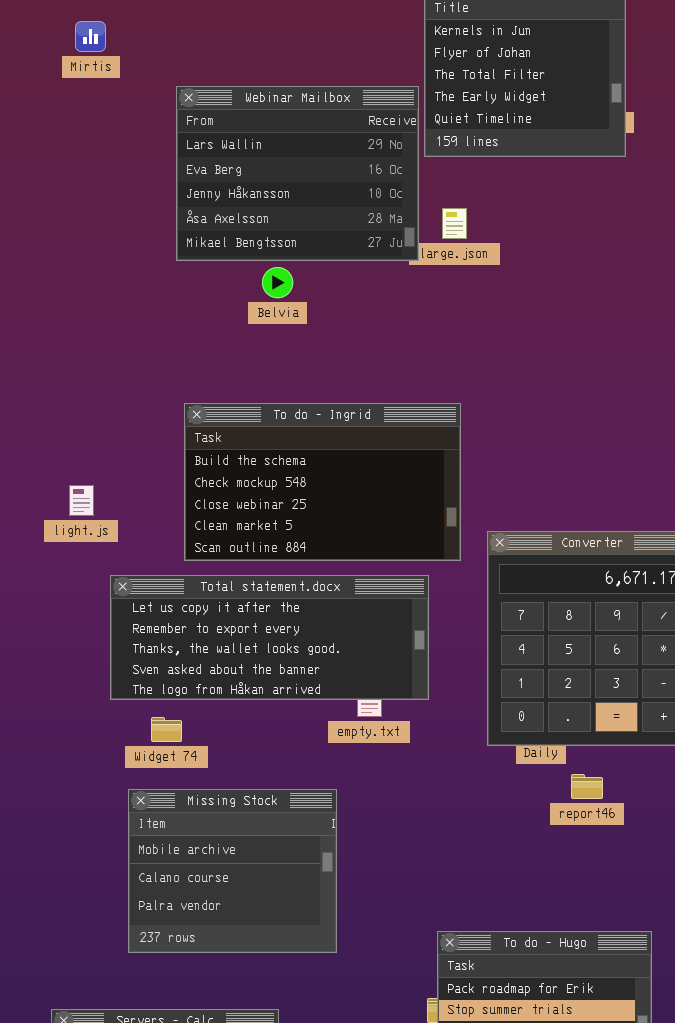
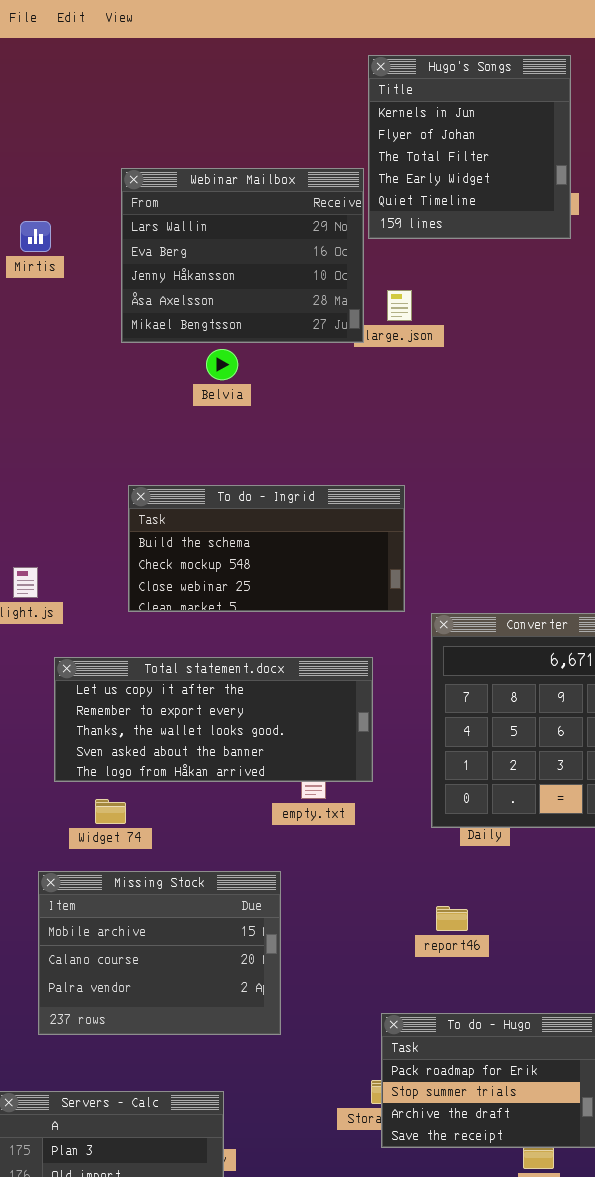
Mirtis: [75,21,106,52] -> [20,221,51,252], moved
To do - Ingrid: [184,403,461,561] -> [128,485,405,612], resized
report46: [571,774,603,799] -> [436,906,468,931], moved
Missing Stock: [128,789,337,953] -> [38,871,281,1035], resized

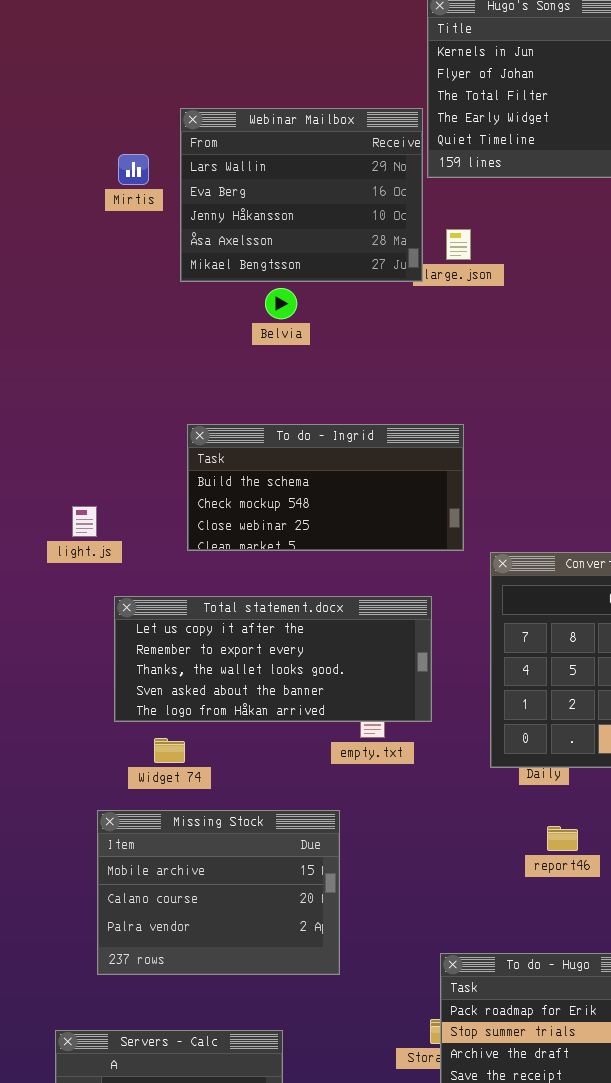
Mirtis: [20,221,51,252] -> [118,154,149,185], moved
report46: [436,906,468,931] -> [547,826,578,851], moved

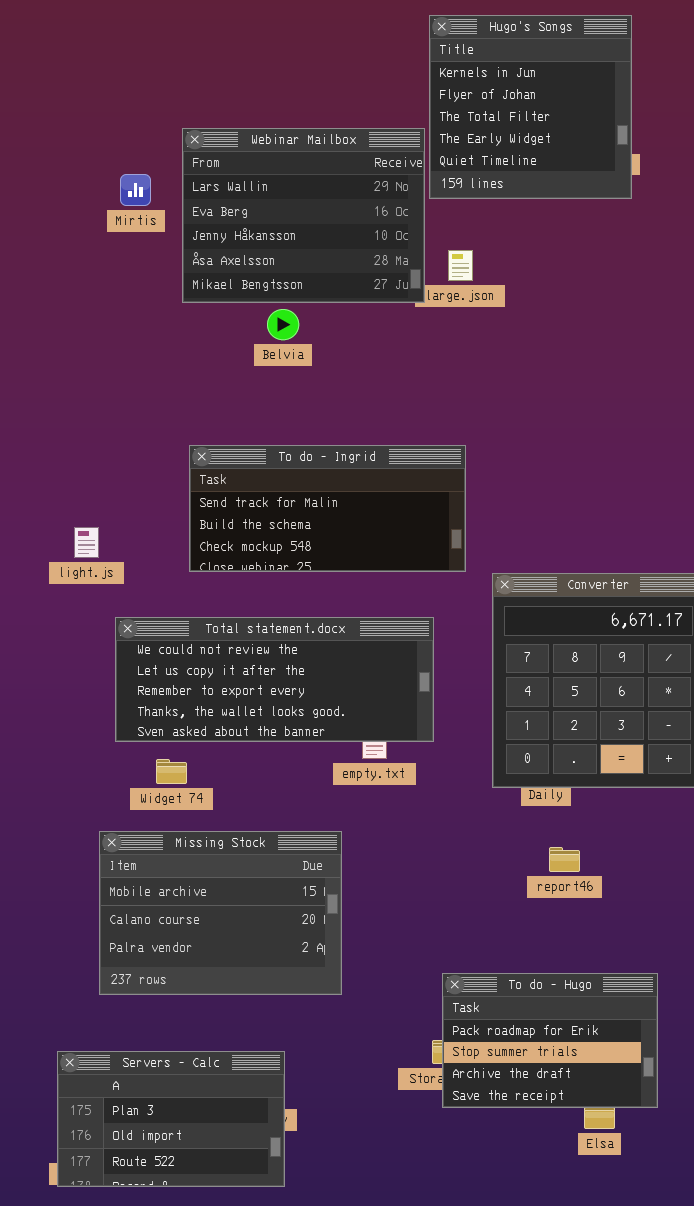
To do - Ingrid: [187,424,464,551] -> [189,445,466,572], scrolled up 1 row
Total statement.docx: [114,596,432,722] -> [115,617,434,742], scrolled up 1 row

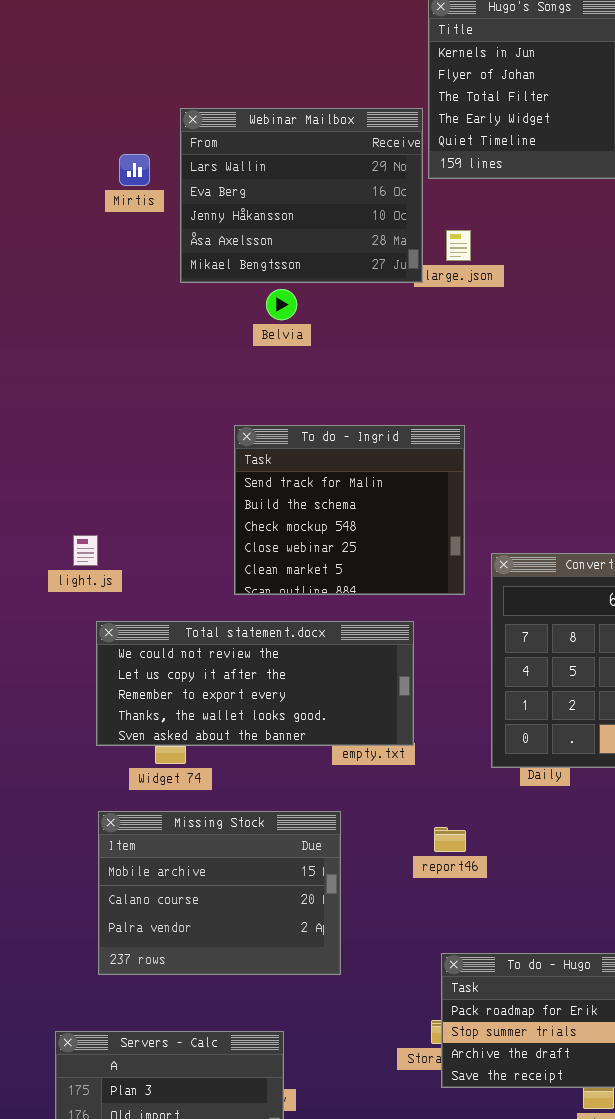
To do - Ingrid: [189,445,466,572] -> [234,425,465,595], resized
light.js: [74,527,99,558] -> [73,535,98,566], moved
Total statement.docx: [115,617,434,742] -> [96,621,414,746], moved
report46: [549,847,580,872] -> [434,827,466,852], moved

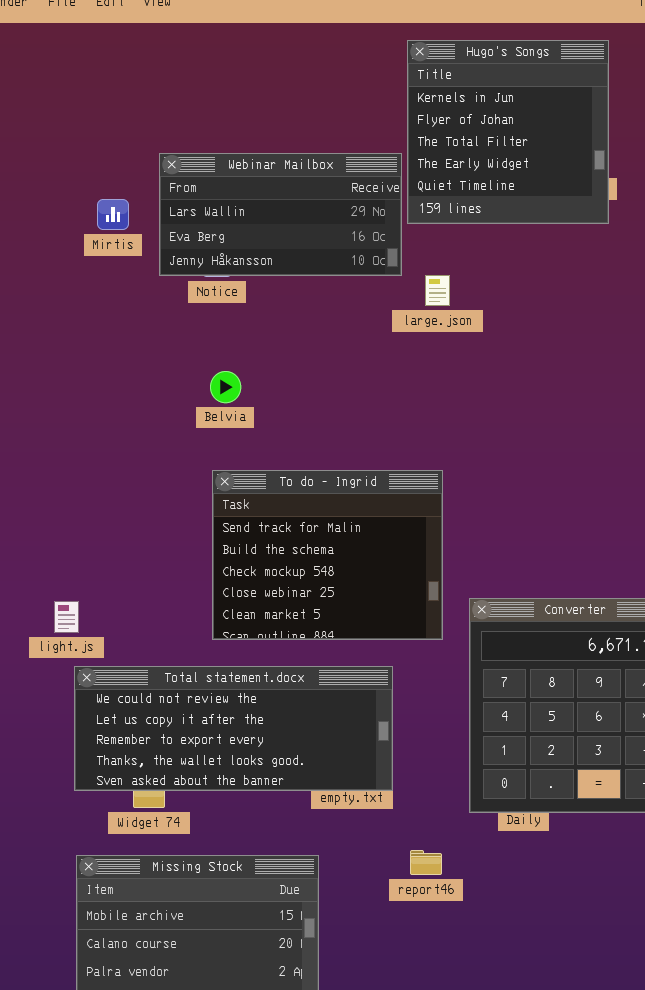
Webinar Mailbox: [180,108,423,283] -> [159,153,402,276], resized
Belvia: [266,289,297,320] -> [210,371,241,403], moved
light.js: [73,535,98,566] -> [54,601,79,633], moved
report46: [434,827,466,852] -> [410,850,442,875], moved

